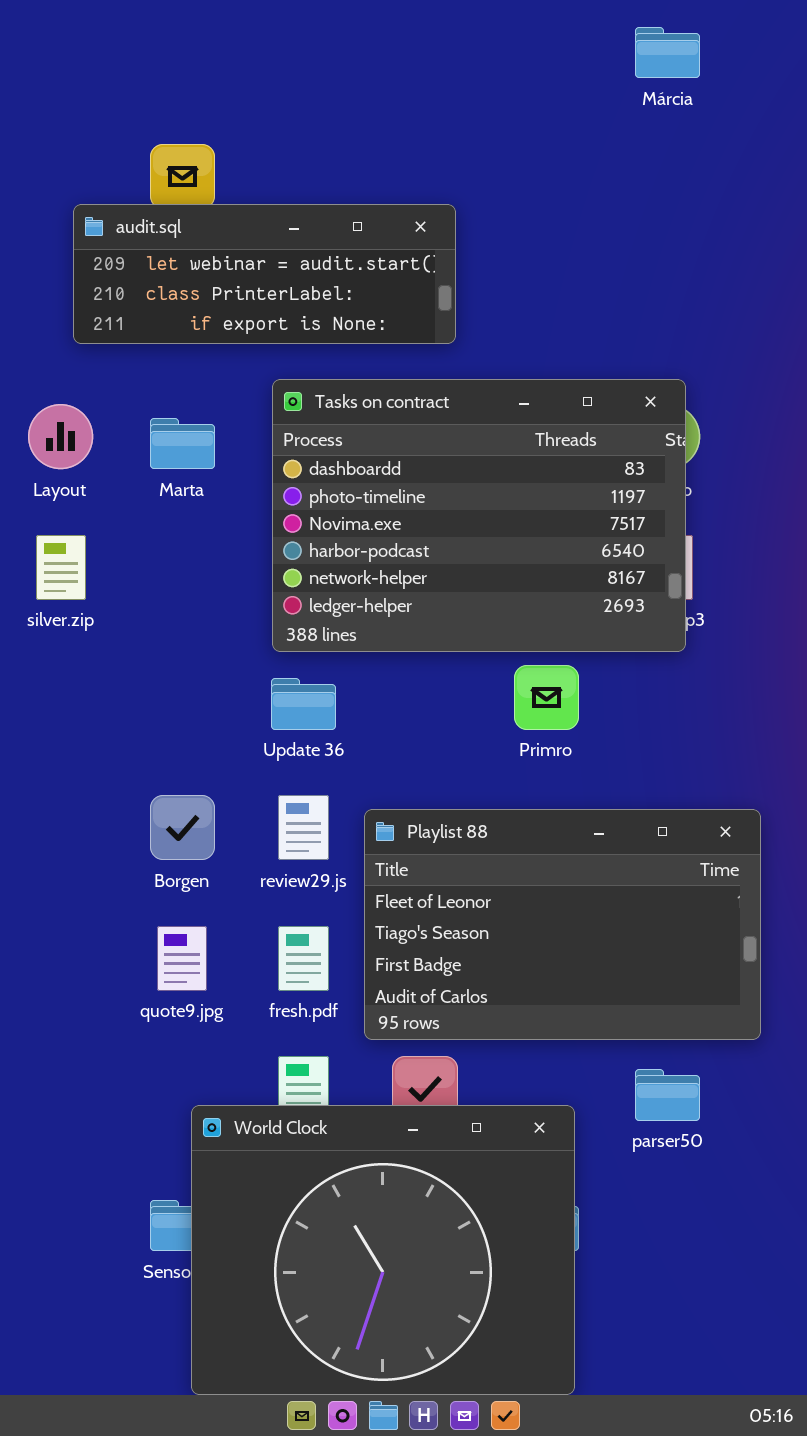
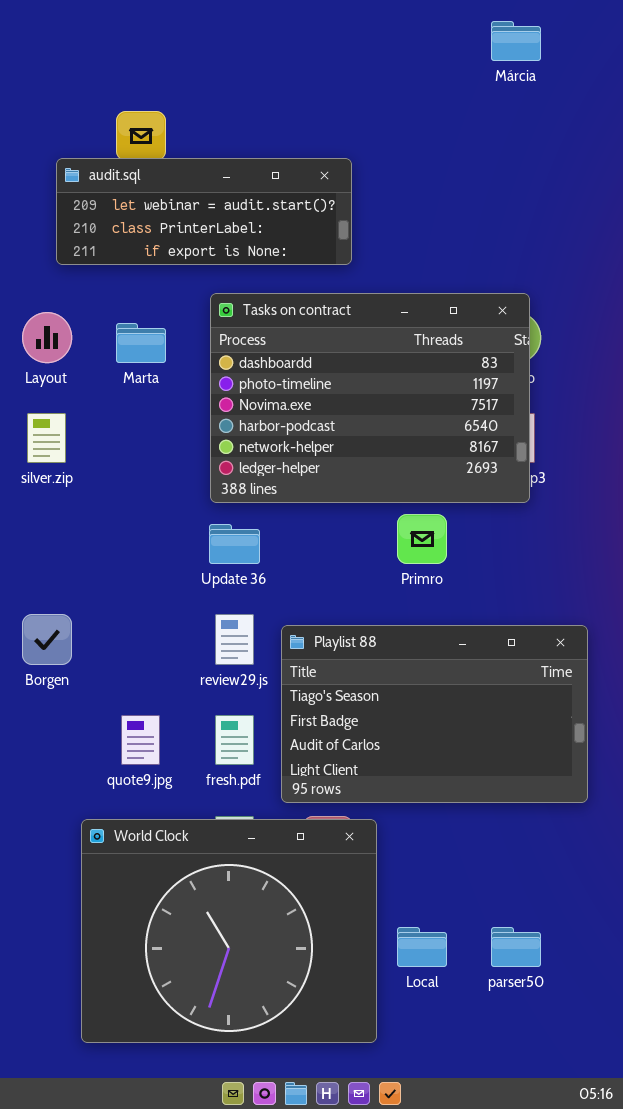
Borgen: [150,795,215,860] -> [22,614,72,665], moved
Playlist 88: [364,809,761,1040] -> [281,625,588,803], scrolled down 1 row
parser50: [635,1069,700,1121] -> [491,927,541,967], moved
World Clock: [191,1105,575,1395] -> [81,819,377,1043], moved

